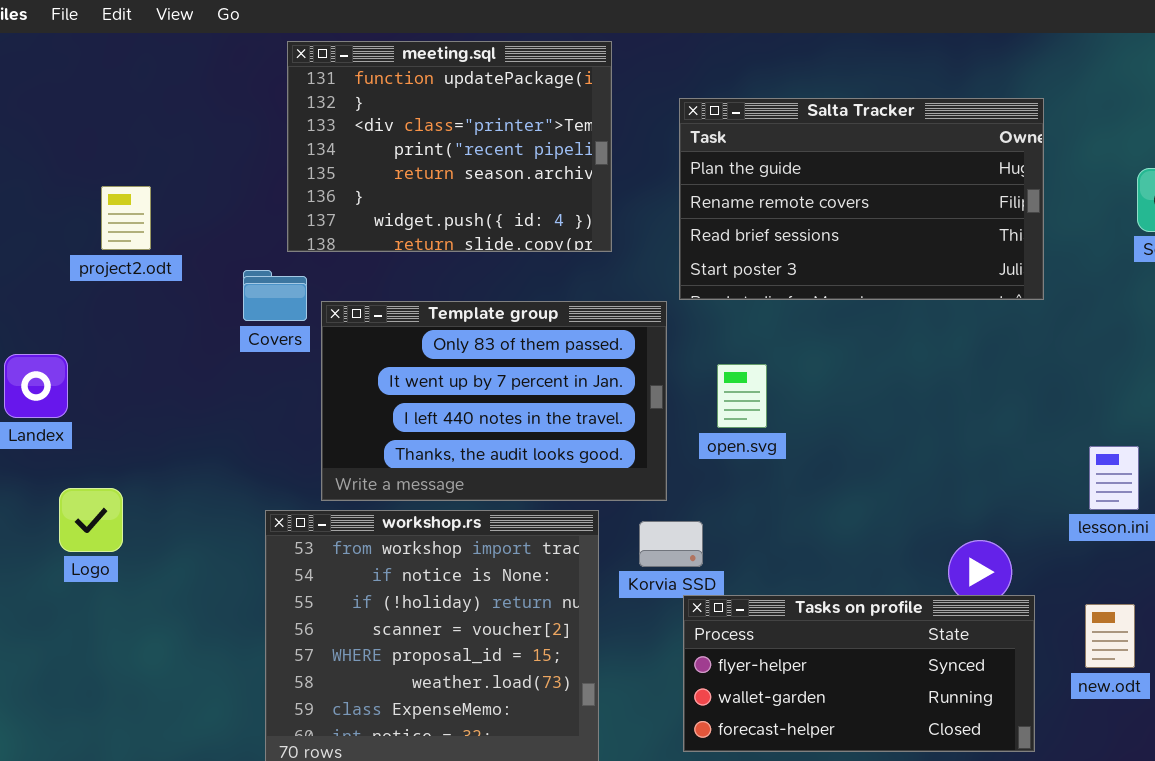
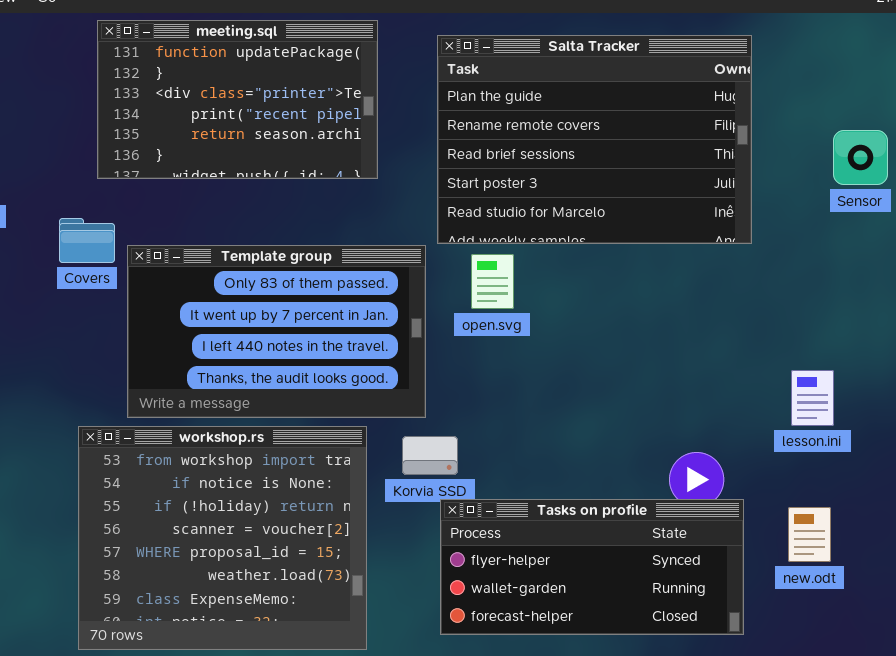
meeting.sql: [287,41,612,252] -> [97,20,378,179], resized
Salta Tracker: [679,98,1044,300] -> [437,35,752,244], resized
open.svg: [717,364,767,428] -> [471,254,514,309], moved

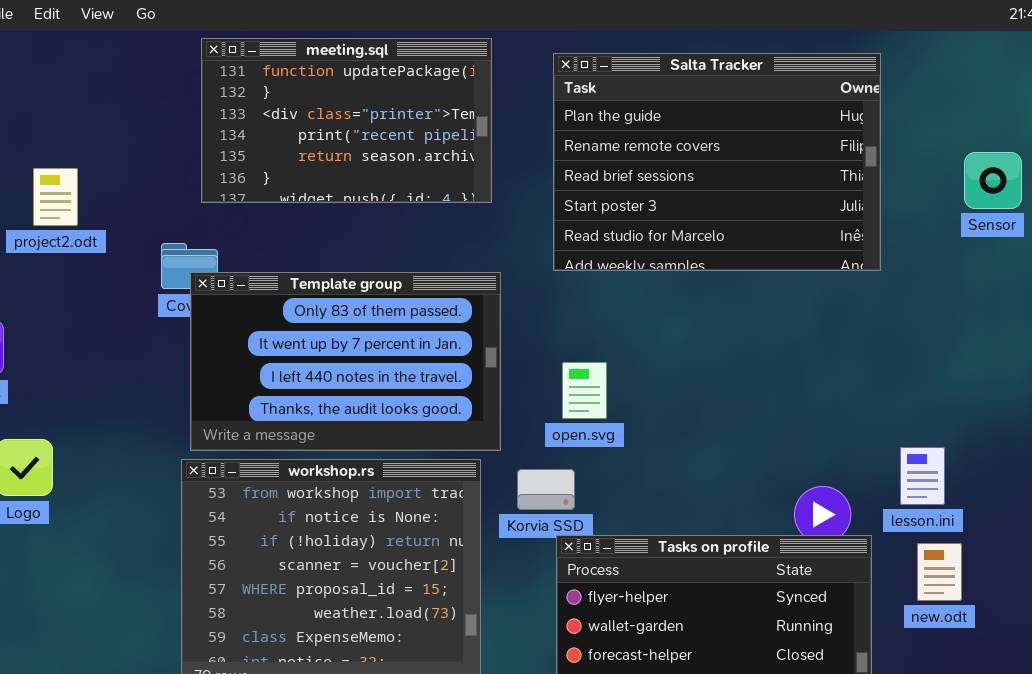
Template group: [127,245,426,418] -> [190,272,501,451], moved
open.svg: [471,254,514,309] -> [562,362,607,419], moved
lesson.ini: [791,370,834,426] -> [900,447,945,505], moved

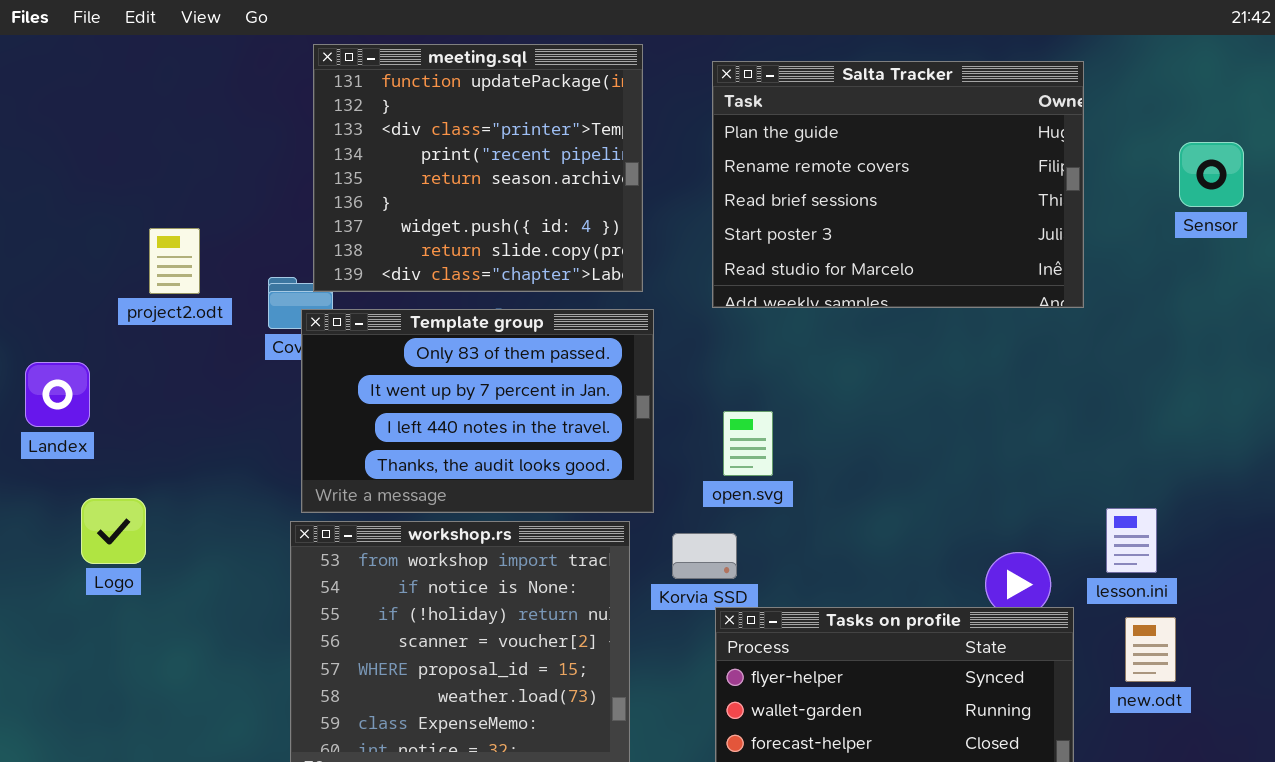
meeting.sql: [201,38,492,203] -> [313,44,643,292], resized
Sensor: [964,152,1022,209] -> [1179,142,1244,207], moved
project2.odt: [33,168,78,226] -> [149,228,200,294], moved

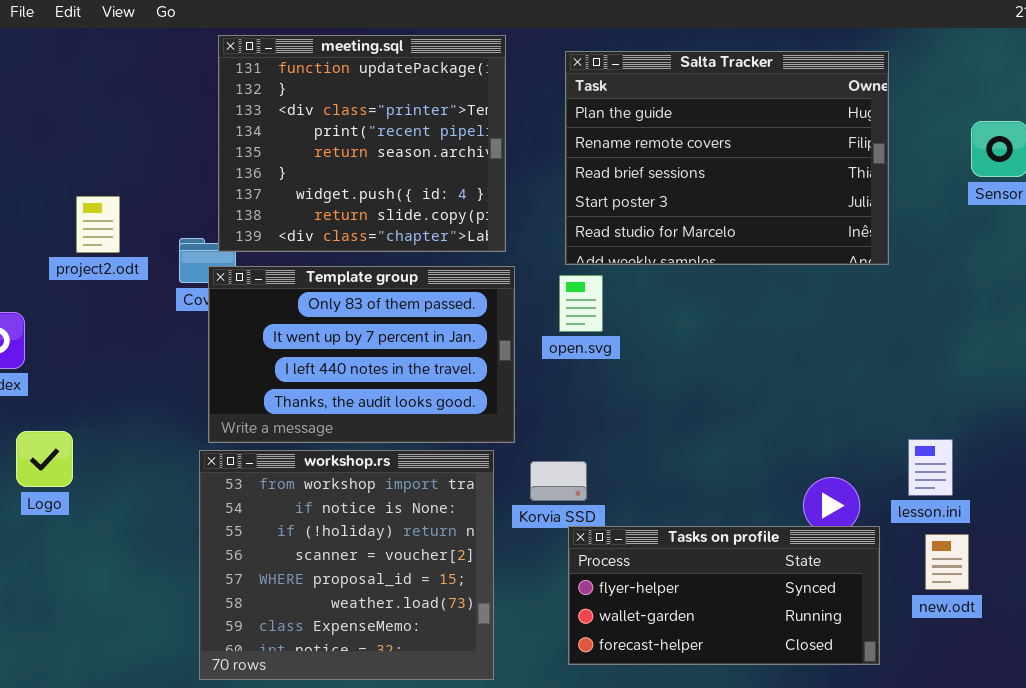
open.svg: [723,411,773,476] -> [559,275,603,332], moved

